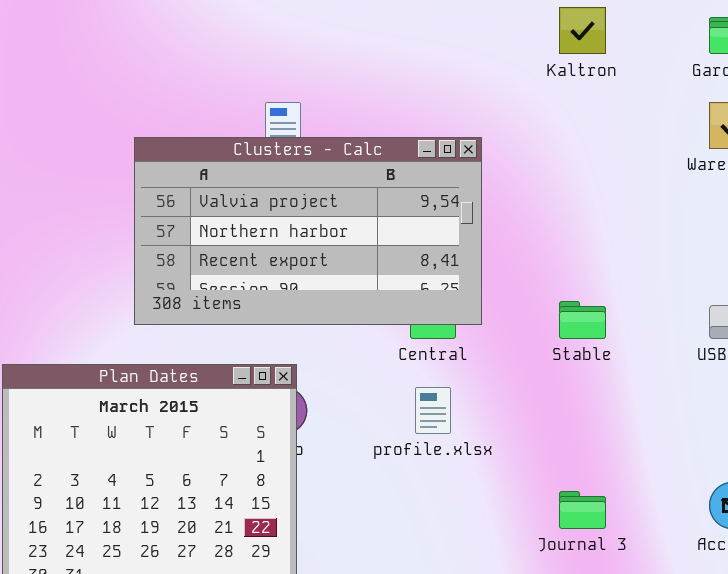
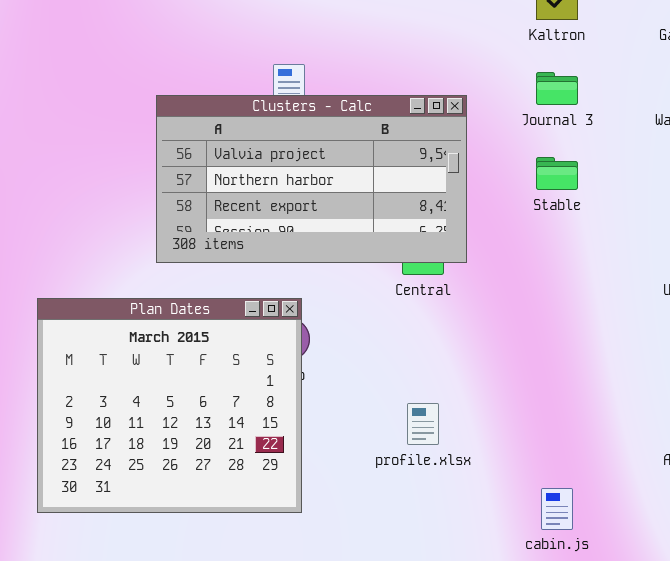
Stable: [559,301,606,339] -> [536,157,578,190], moved
profile.xlsx: [415,387,451,434] -> [407,403,439,445], moved
Journal 3: [559,491,606,529] -> [536,72,578,105], moved

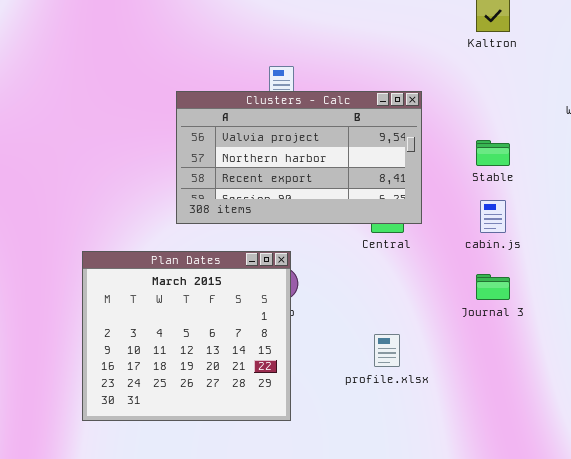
Journal 3: [536,72,578,105] -> [476,274,510,300], moved
cabin.js: [541,488,573,530] -> [480,200,506,233], moved

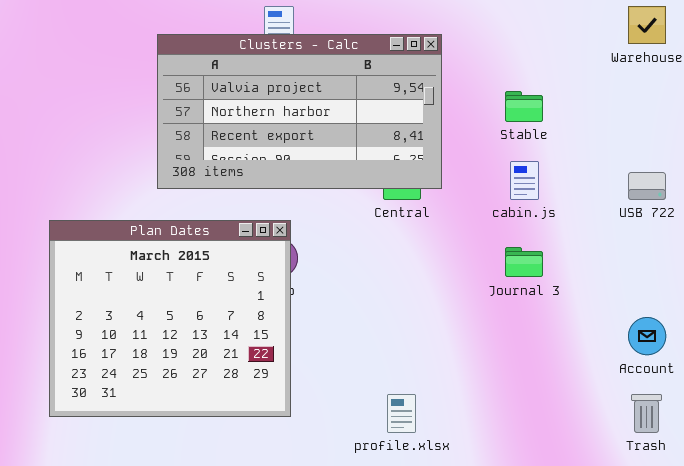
profile.xlsx: [374,334,400,367] -> [387,394,416,433], moved

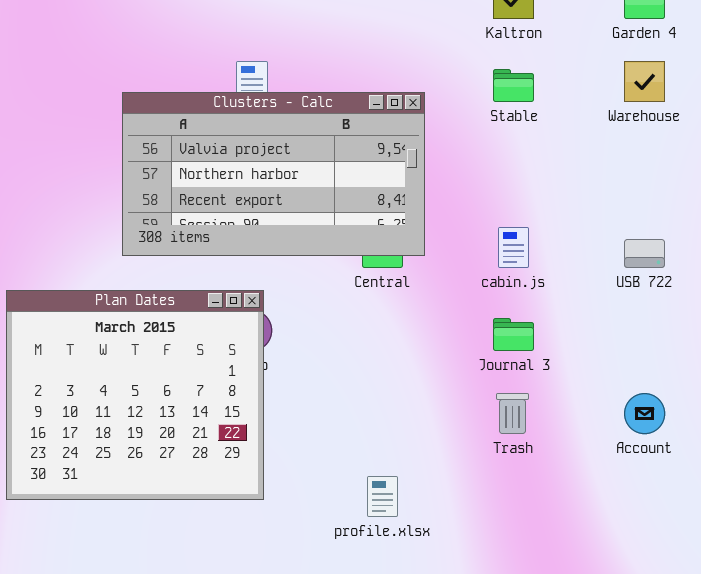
Stable: [505,91,543,122] -> [493,69,534,102], moved
Trash: [631,394,662,433] -> [496,393,529,434], moved

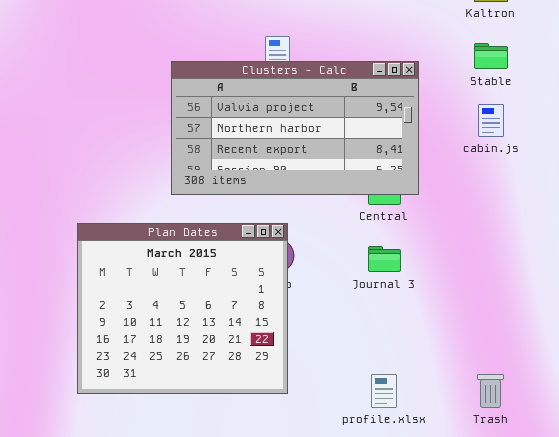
cabin.js: [498,227,529,268] -> [478,104,504,137], moved
Journal 3: [493,318,534,351] -> [368,246,401,272], moved
Trash: [496,393,529,434] -> [477,374,504,408], moved

